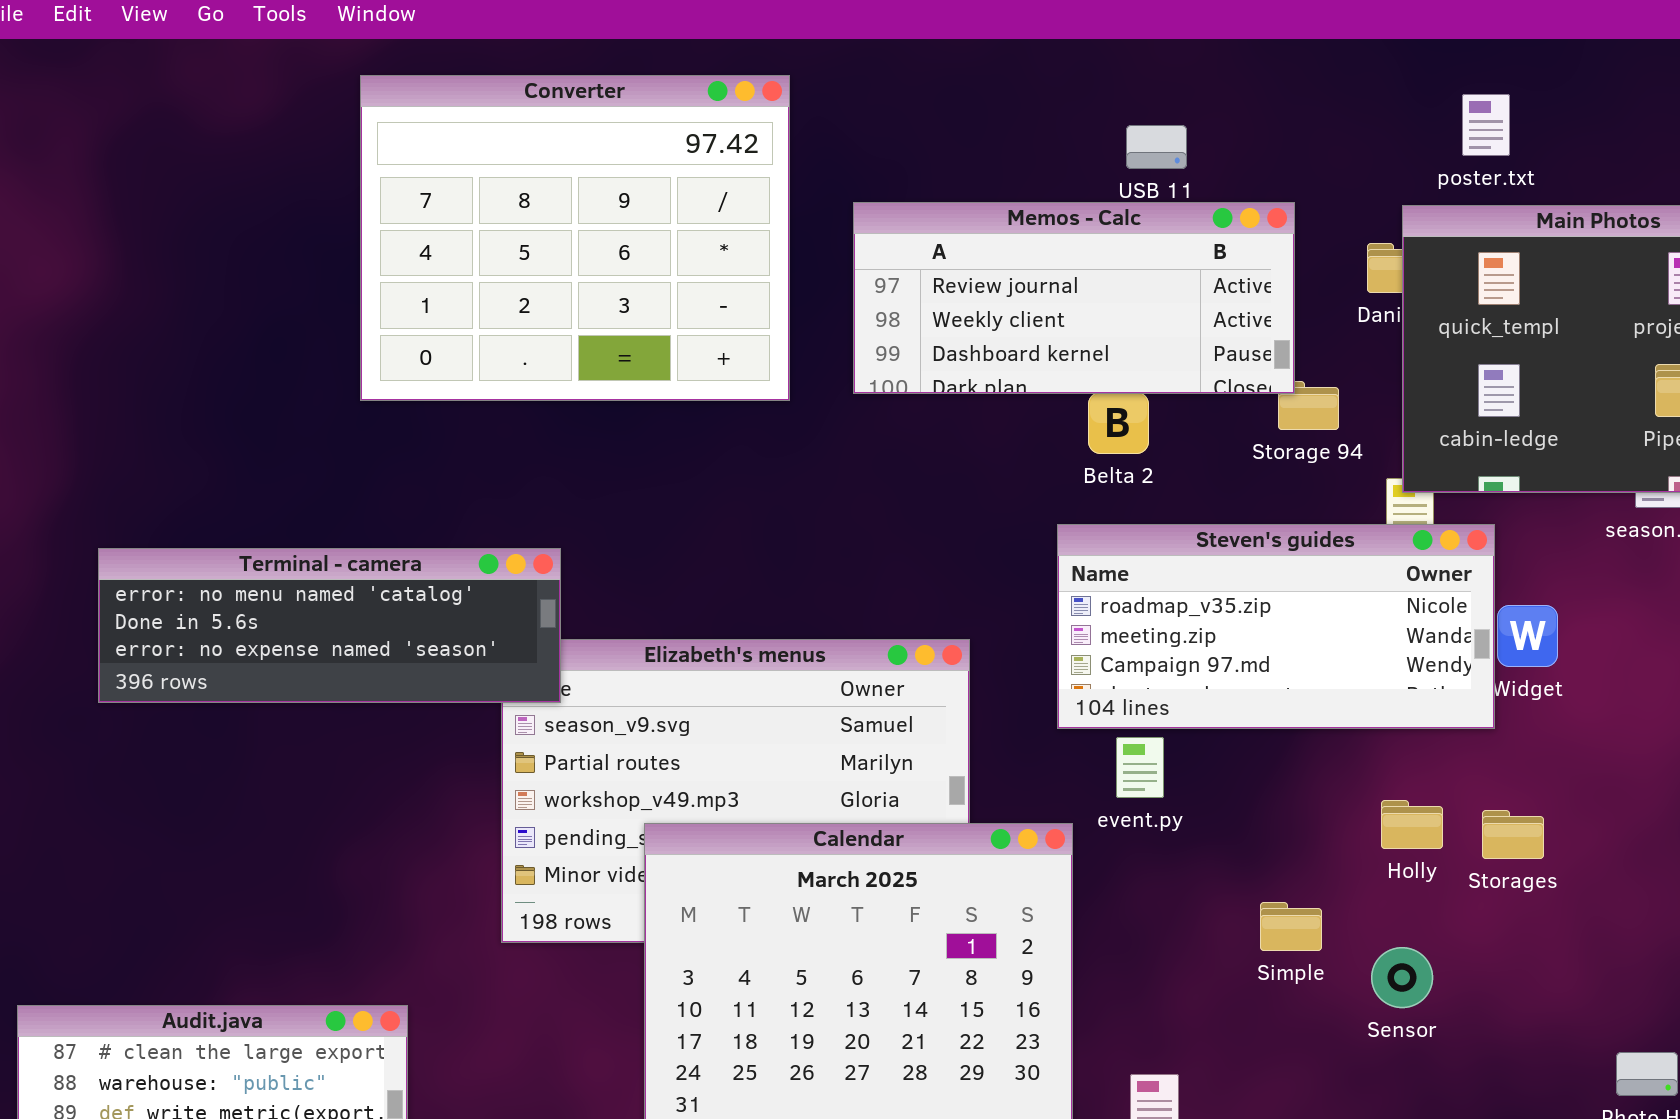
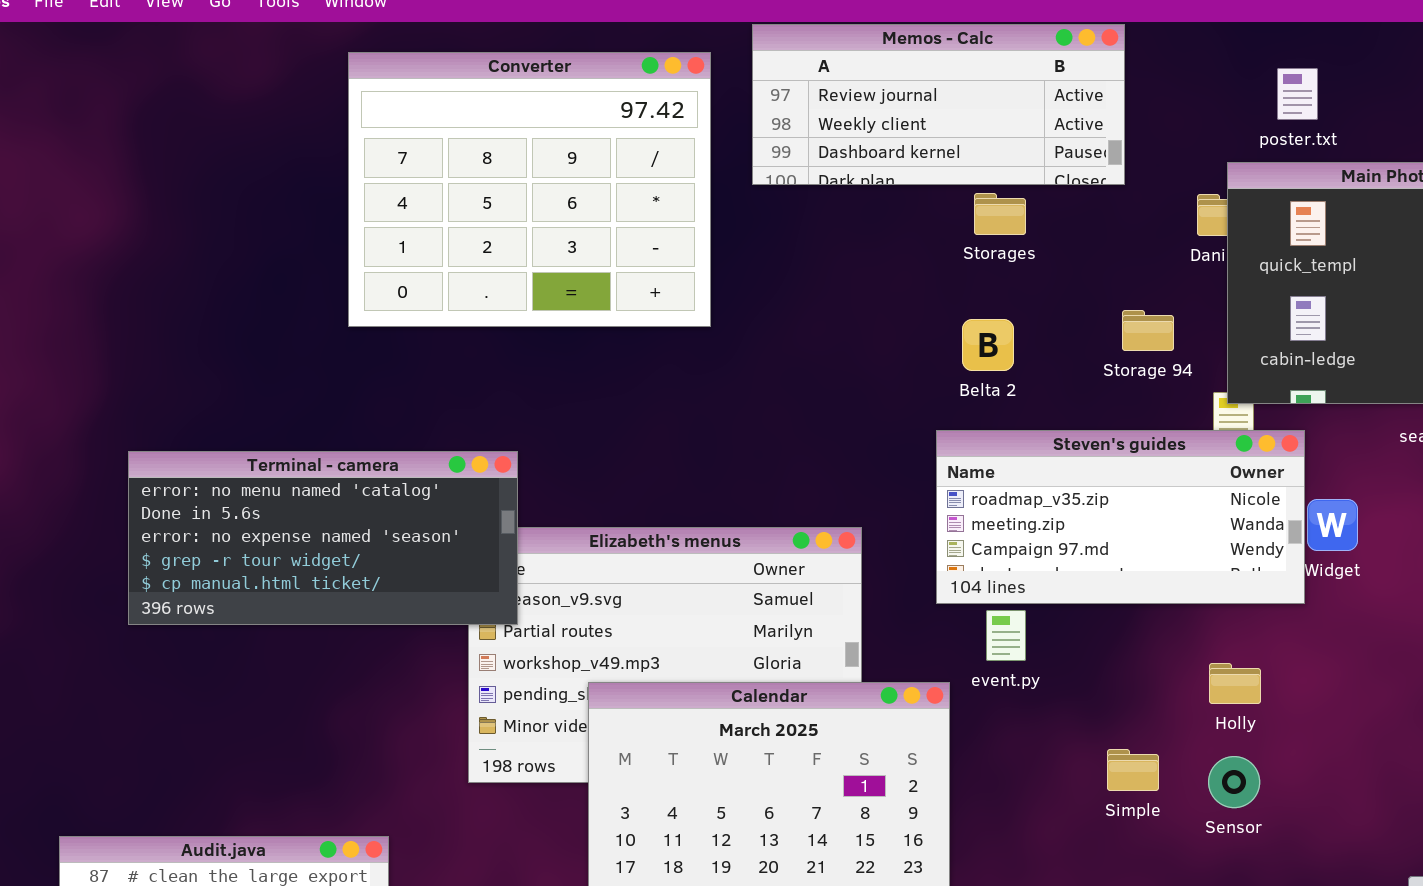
Memos - Calc: [853,202,1295,394] -> [752,24,1125,185], moved
Terminal - camera: [98,548,561,703] -> [128,451,518,625], resized
Storages: [1482,810,1544,859] -> [974,193,1026,235], moved
Sensor: [1371,947,1433,1008] -> [1208,756,1260,808], moved

